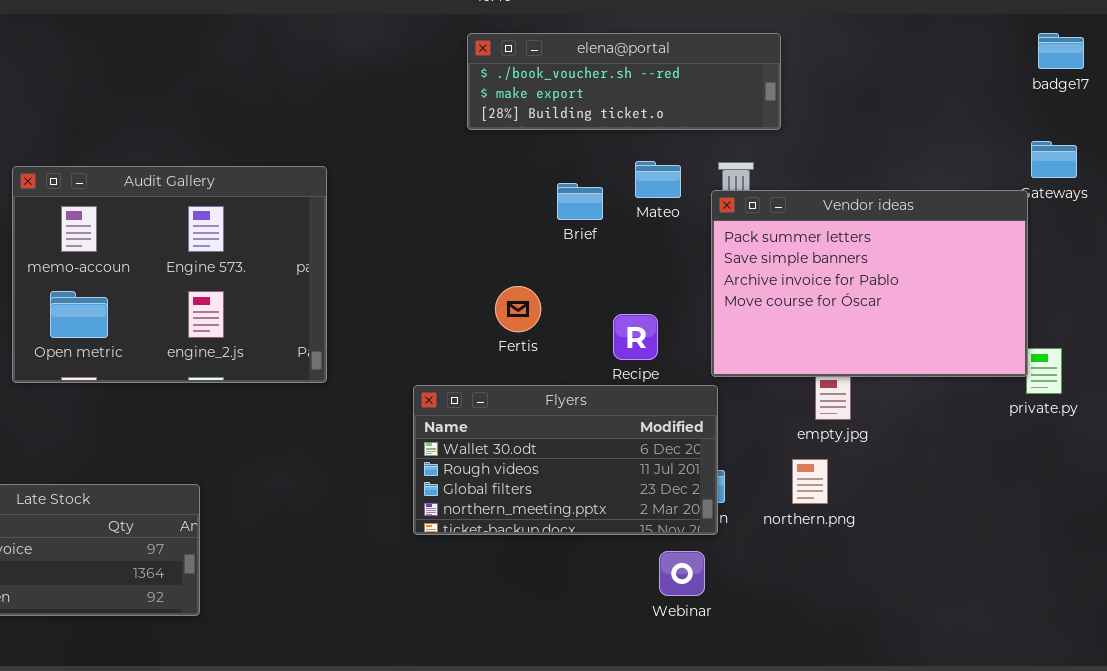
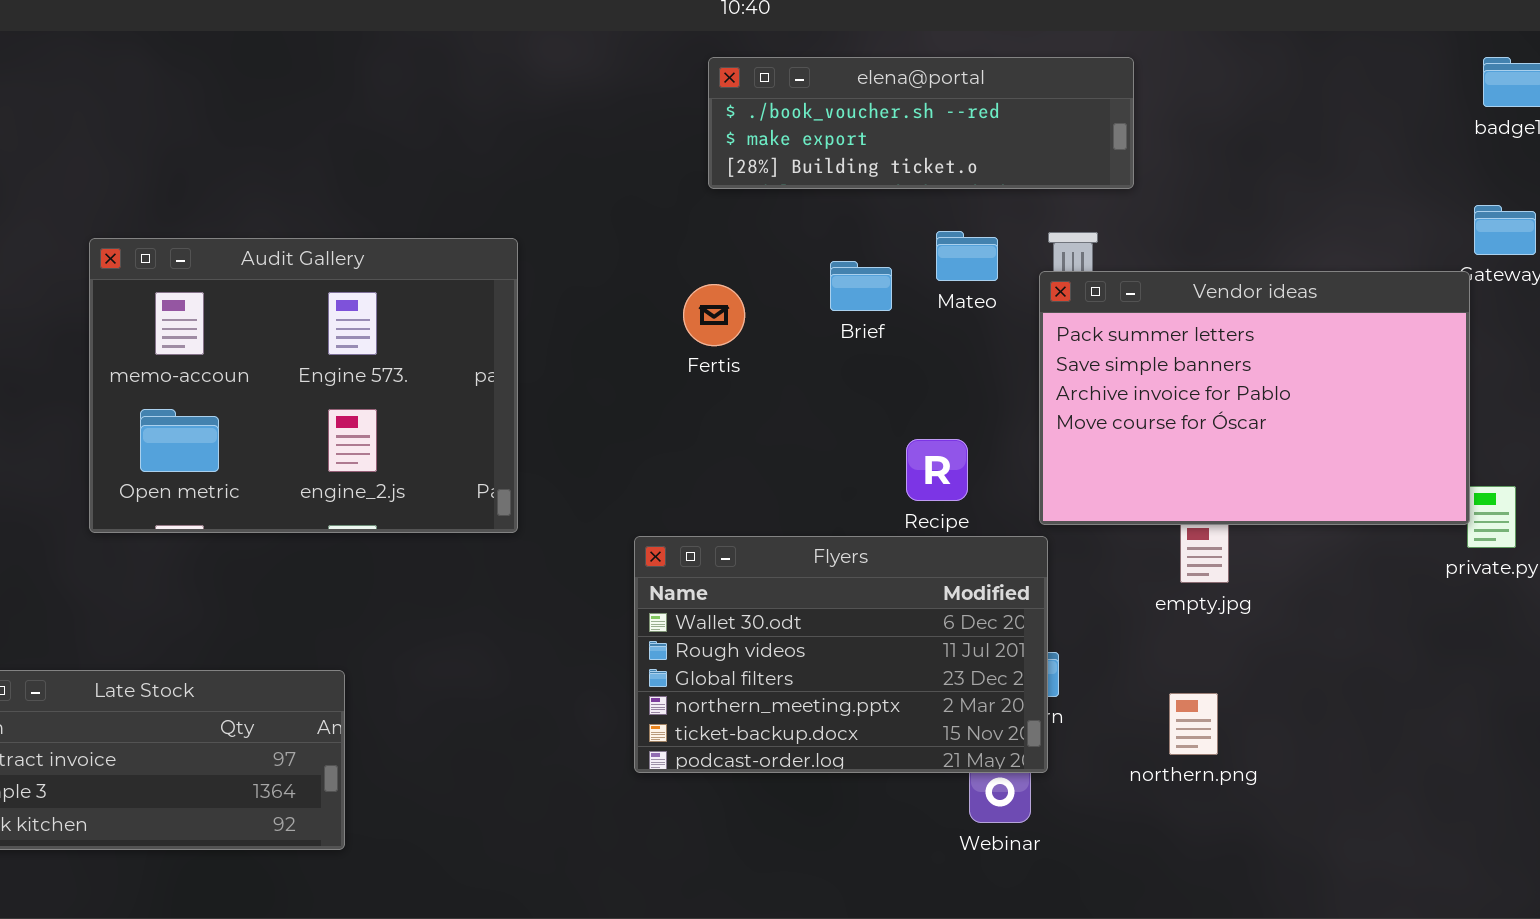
Fertis: [495,286,541,332] -> [683,284,745,346], moved
Flyers: [413,385,718,535] -> [634,536,1048,773], resized
northern.png: [792,459,828,504] -> [1169,693,1218,755], moved

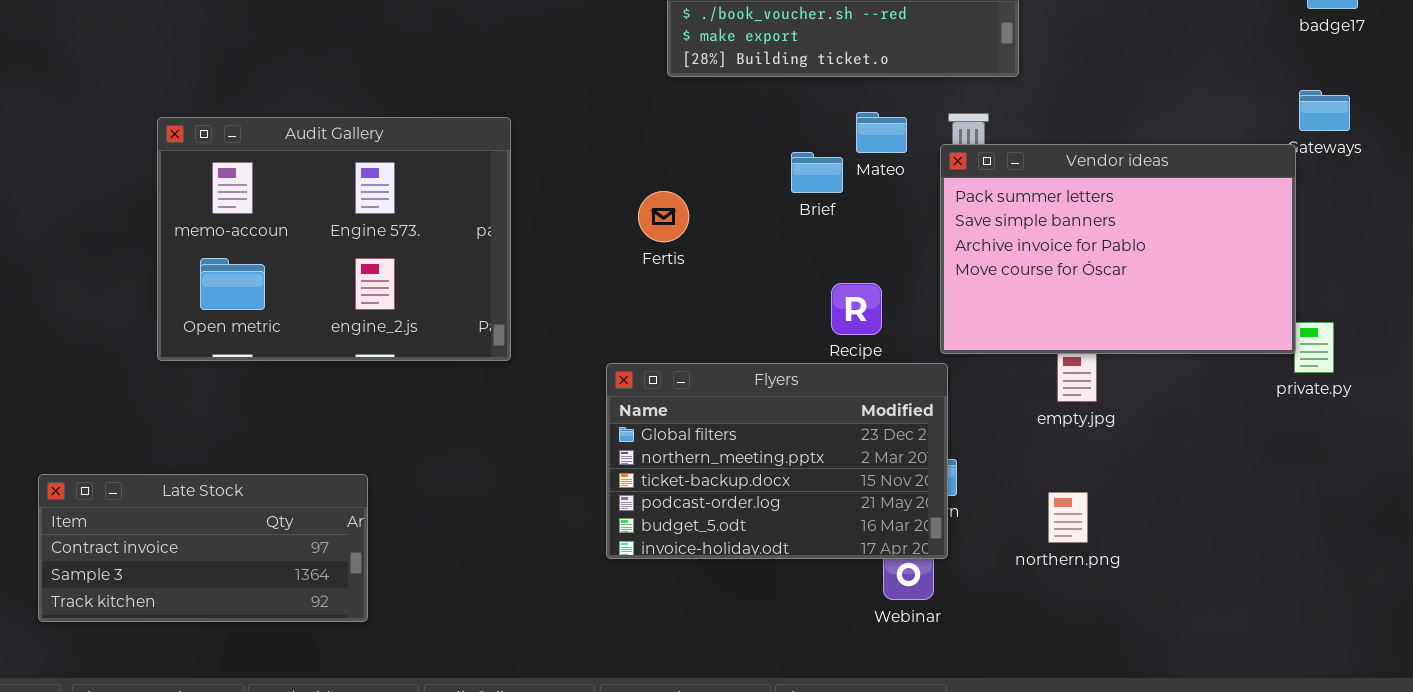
Brief: [830,261,892,311] -> [791,152,843,193], moved
Fertis: [683,284,745,346] -> [638,191,689,242], moved
Flyers: [634,536,1048,773] -> [606,363,948,559], scrolled down 2 rows

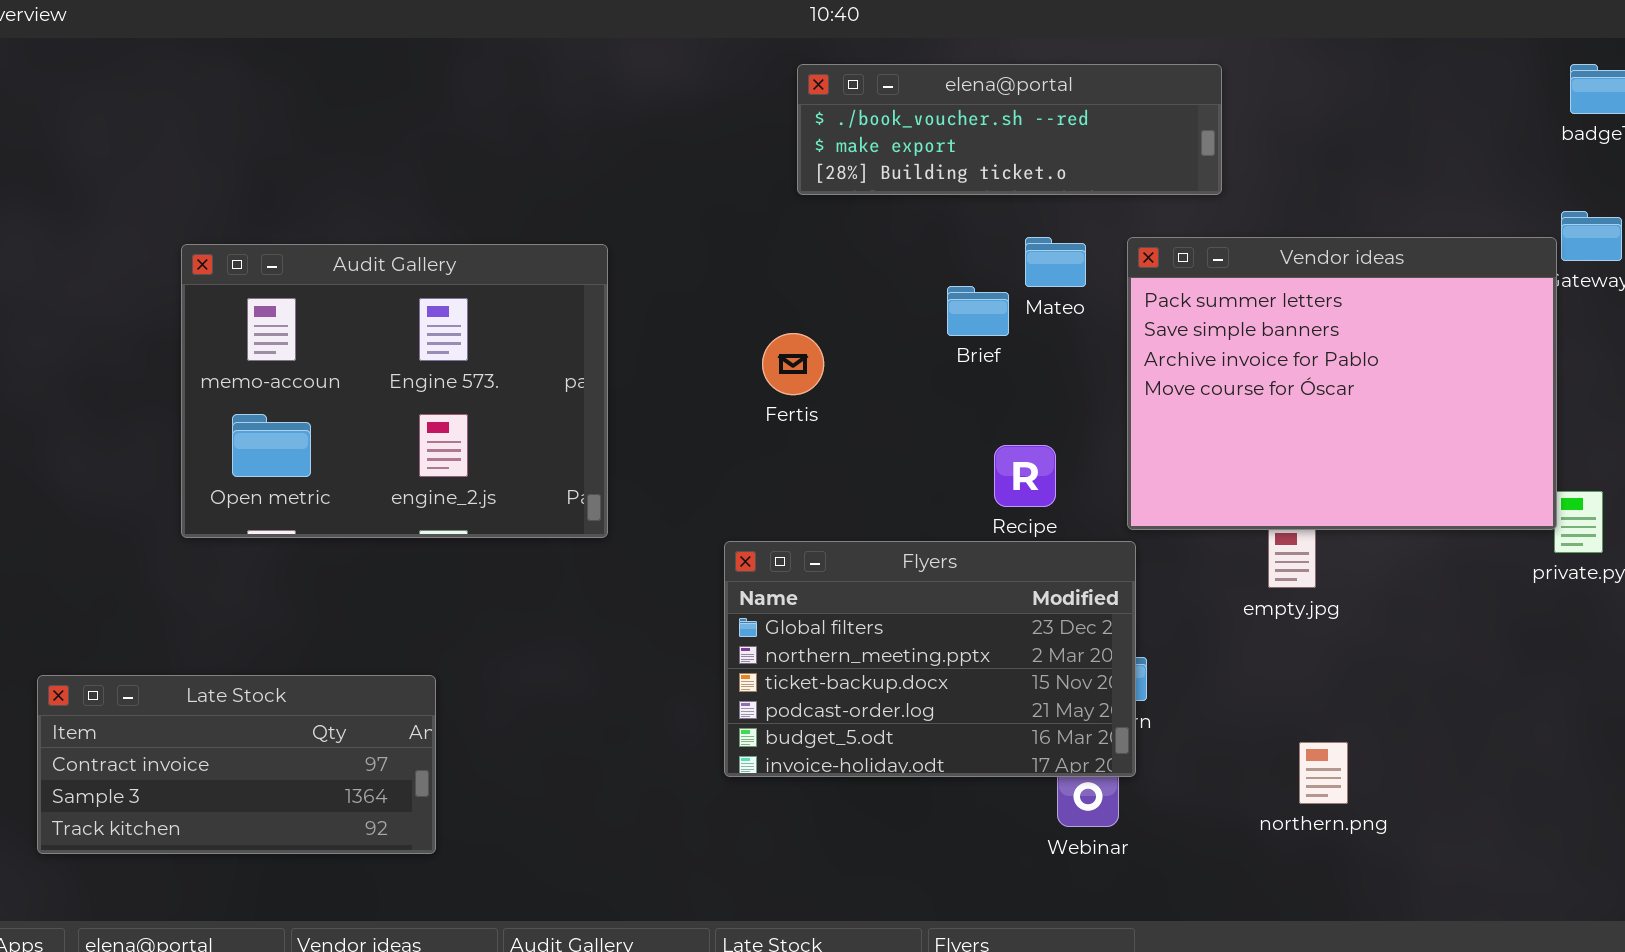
Vendor ideas: [940,144,1296,354] -> [1127,237,1557,530], resized
northern.png: [1048,492,1088,543] -> [1299,742,1348,804], moved

